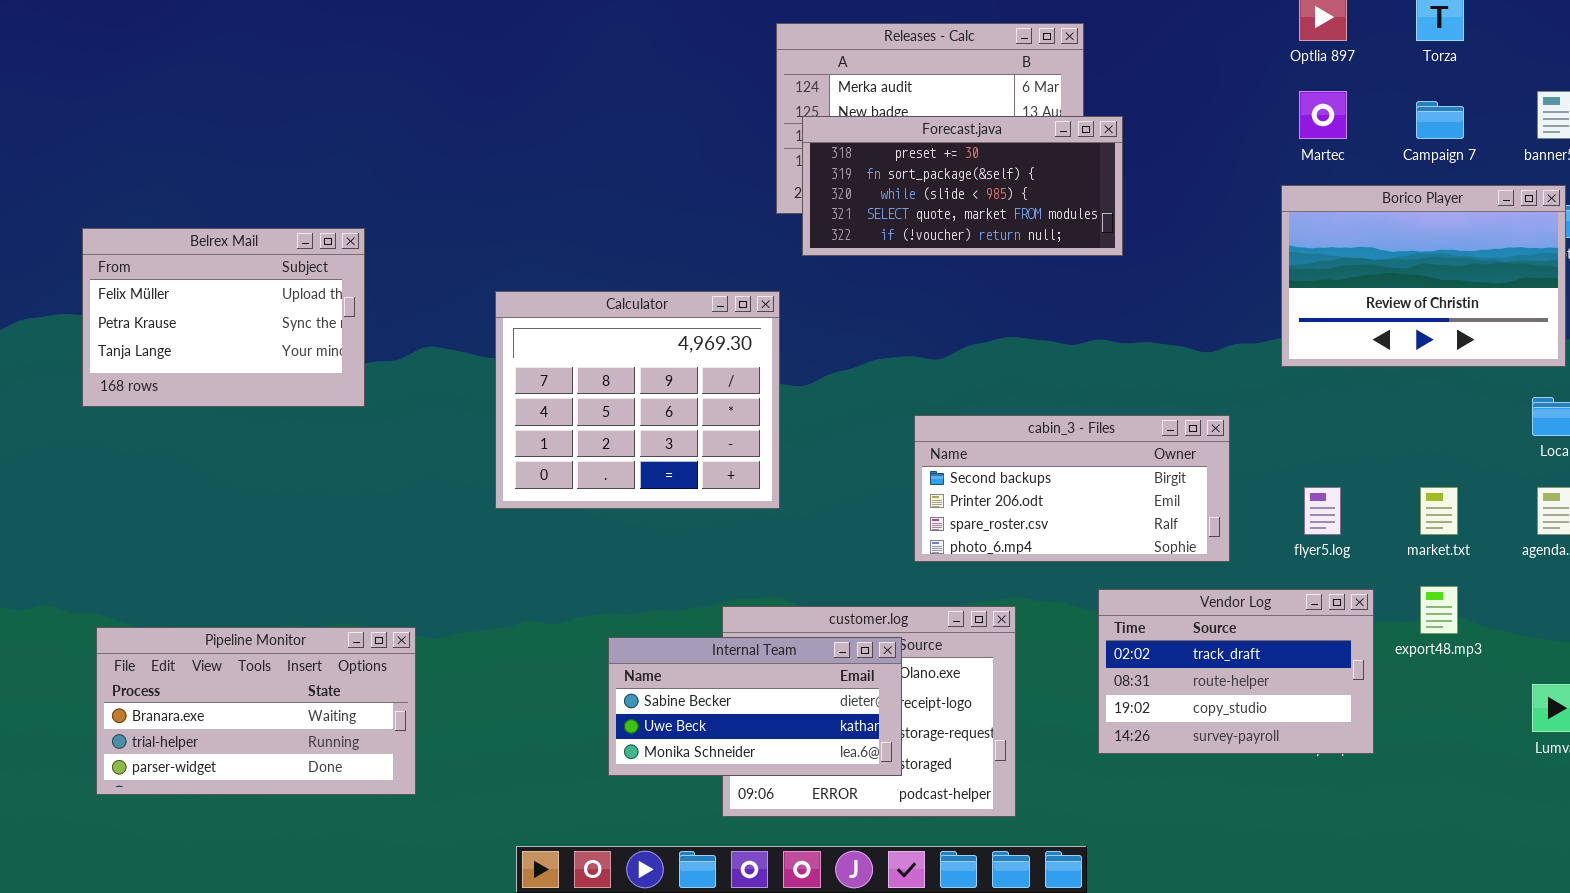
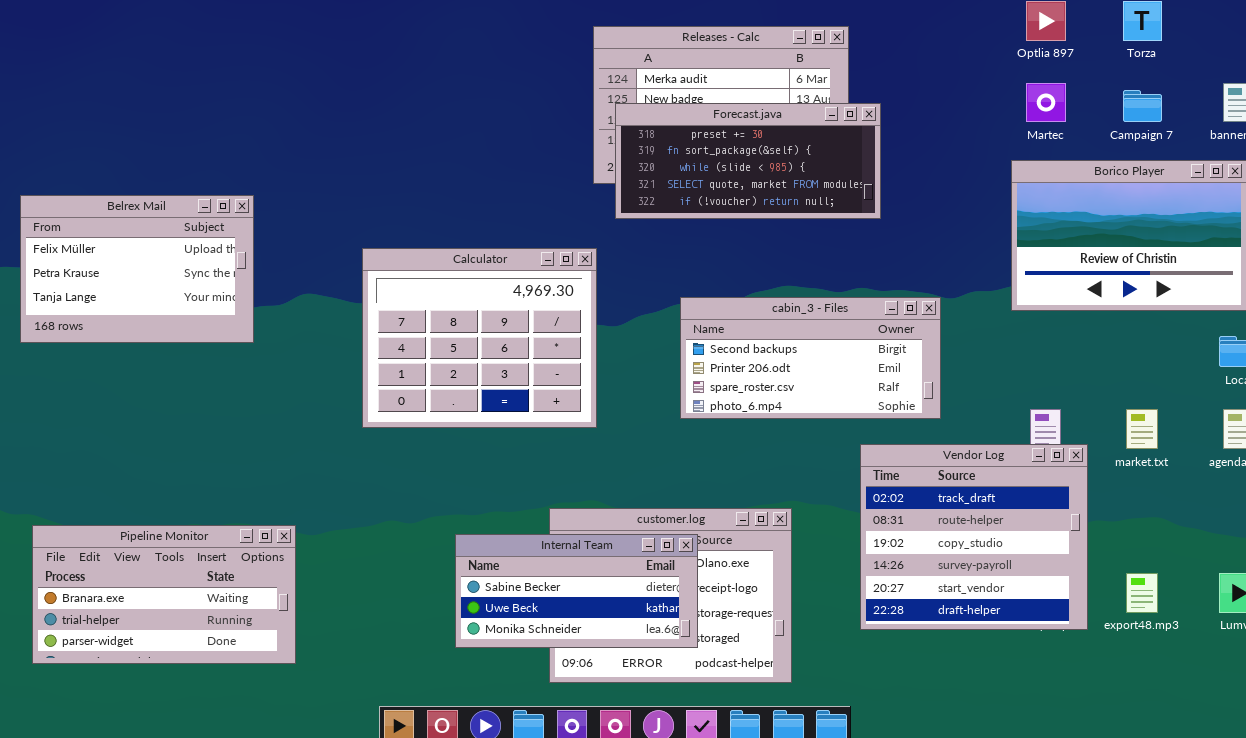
cabin_3 - Files: [914,415,1230,562] -> [680,297,941,419], moved
export48.mp3: [1420,586,1458,634] -> [1126,573,1158,613], moved
Vendor Log: [1098,589,1374,754] -> [860,444,1088,630], resized

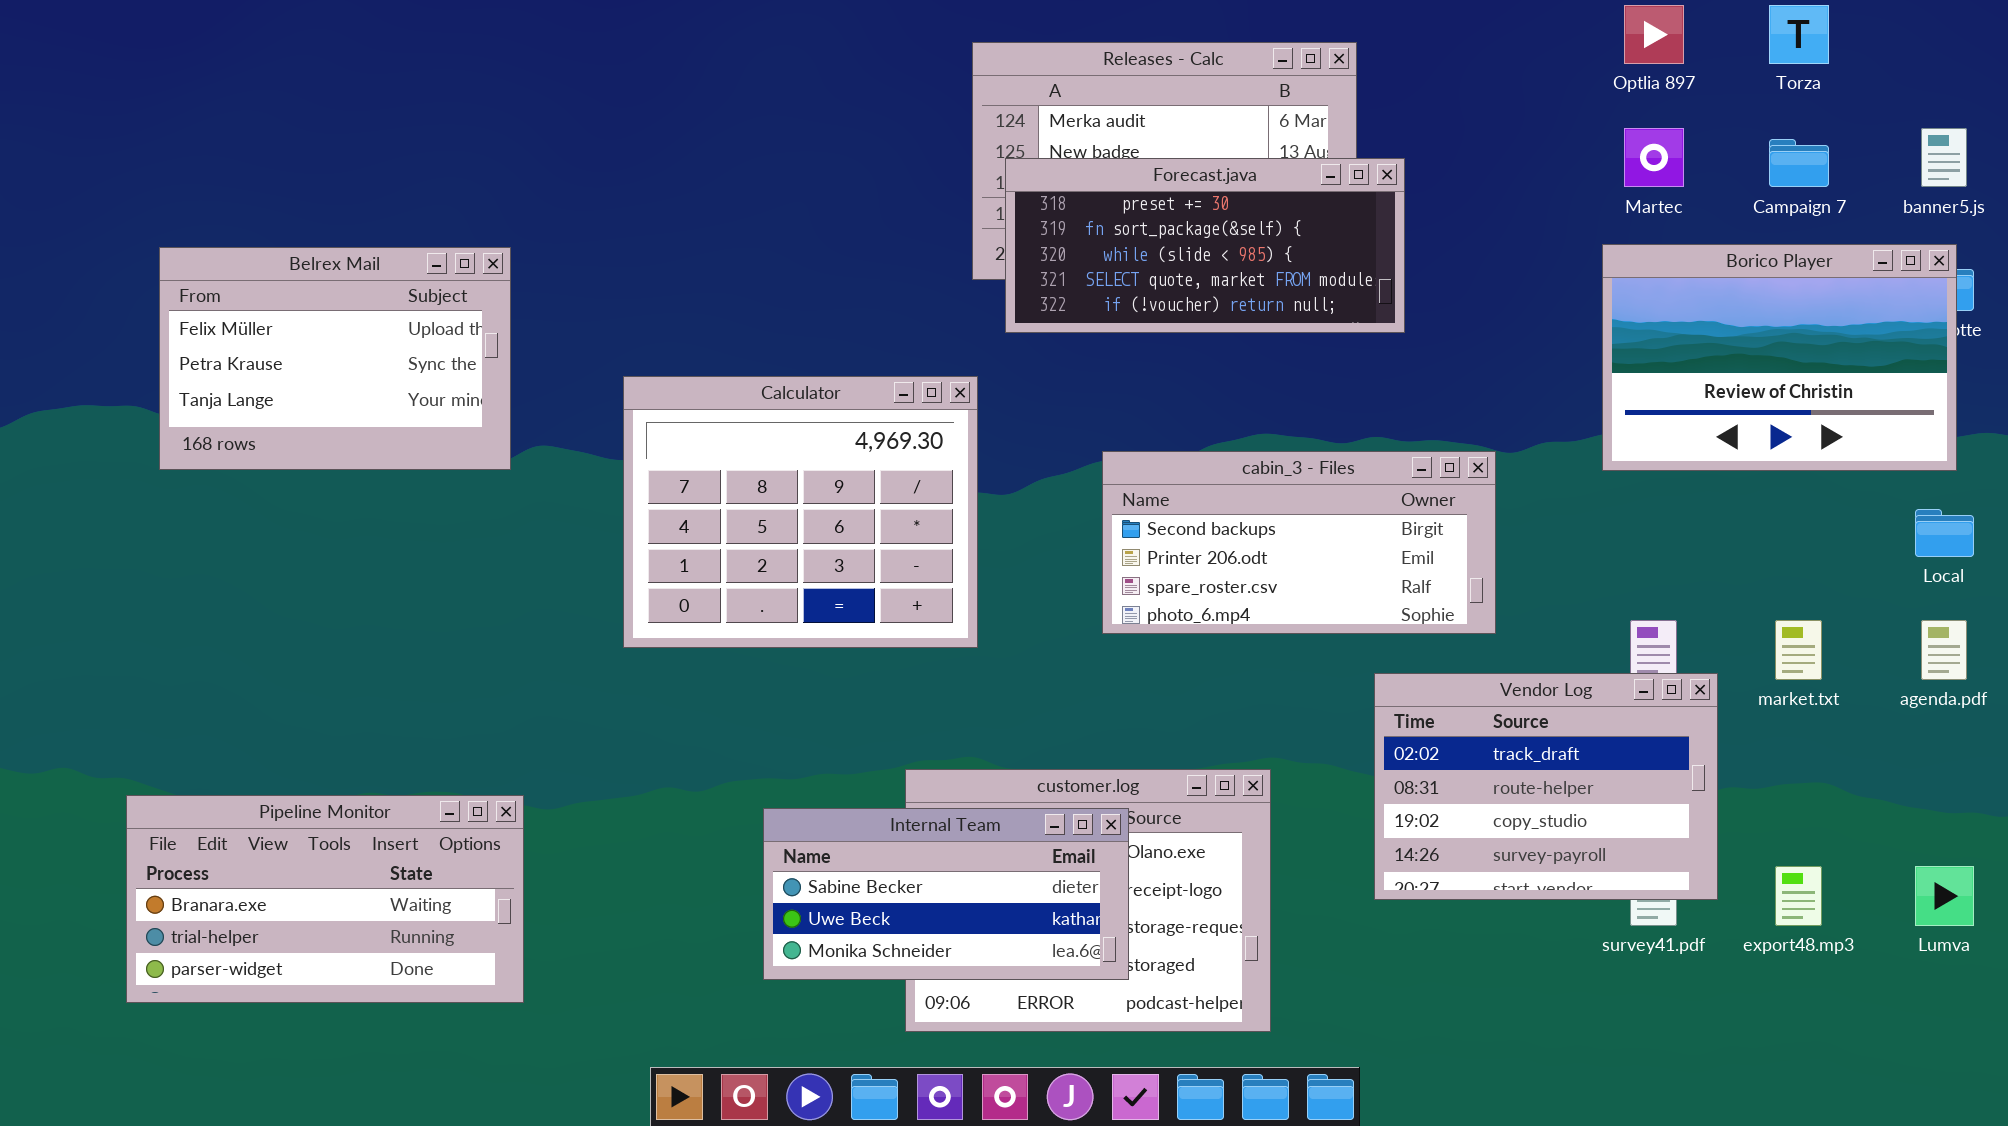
Belrex Mail: [20,195,254,343] -> [159,247,511,470], moved
Vendor Log: [860,444,1088,630] -> [1374,673,1718,900], resized

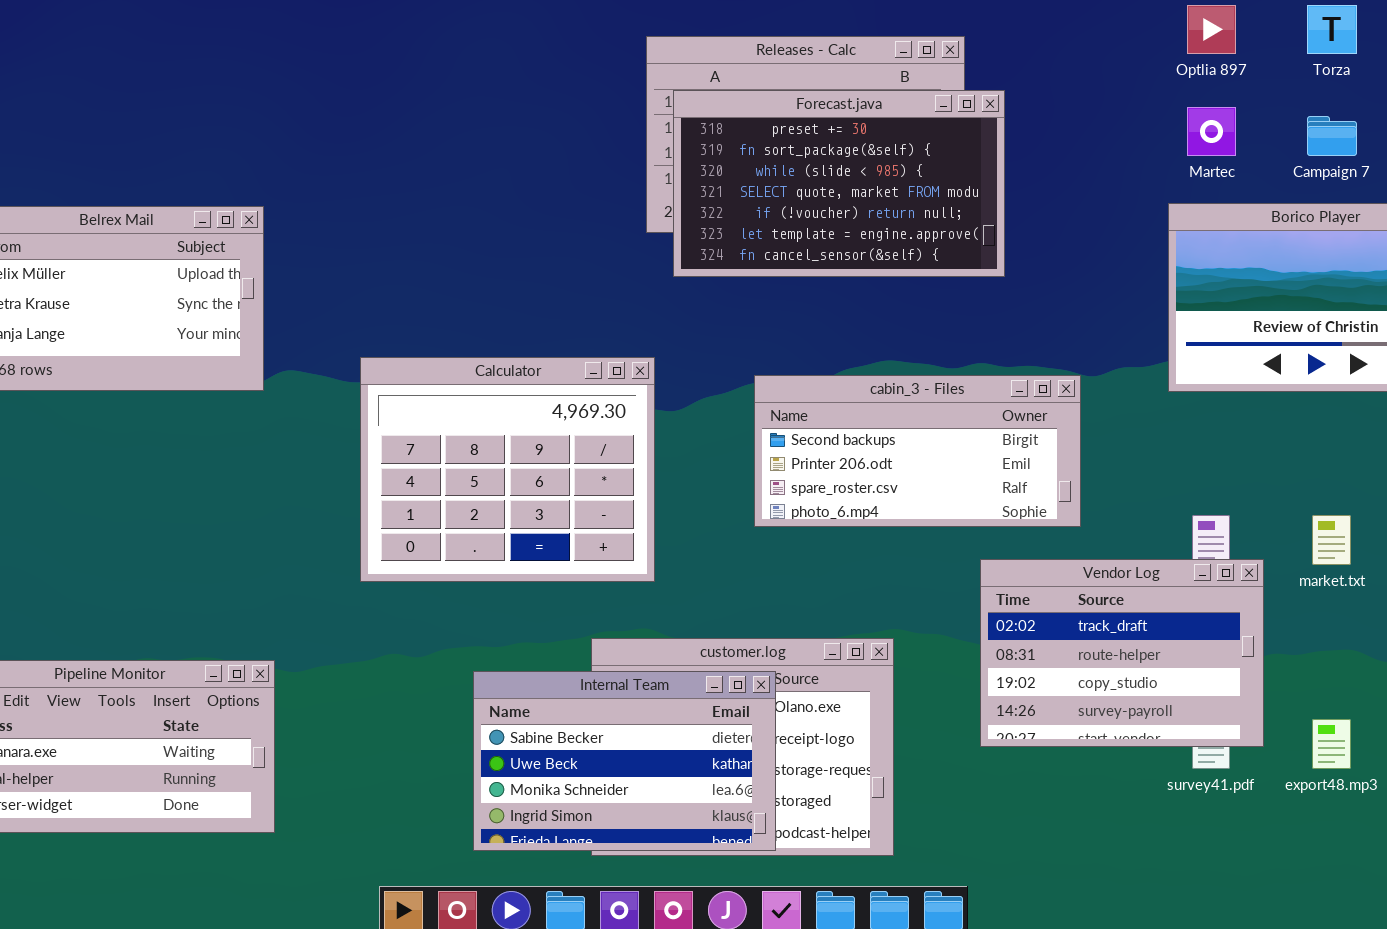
Forecast.java: [1005,158,1405,333] -> [673,90,1005,277], resized
Calculator: [623,376,978,648] -> [360,357,655,582], moved
Internal Team: [763,808,1129,980] -> [473,671,776,851], resized

